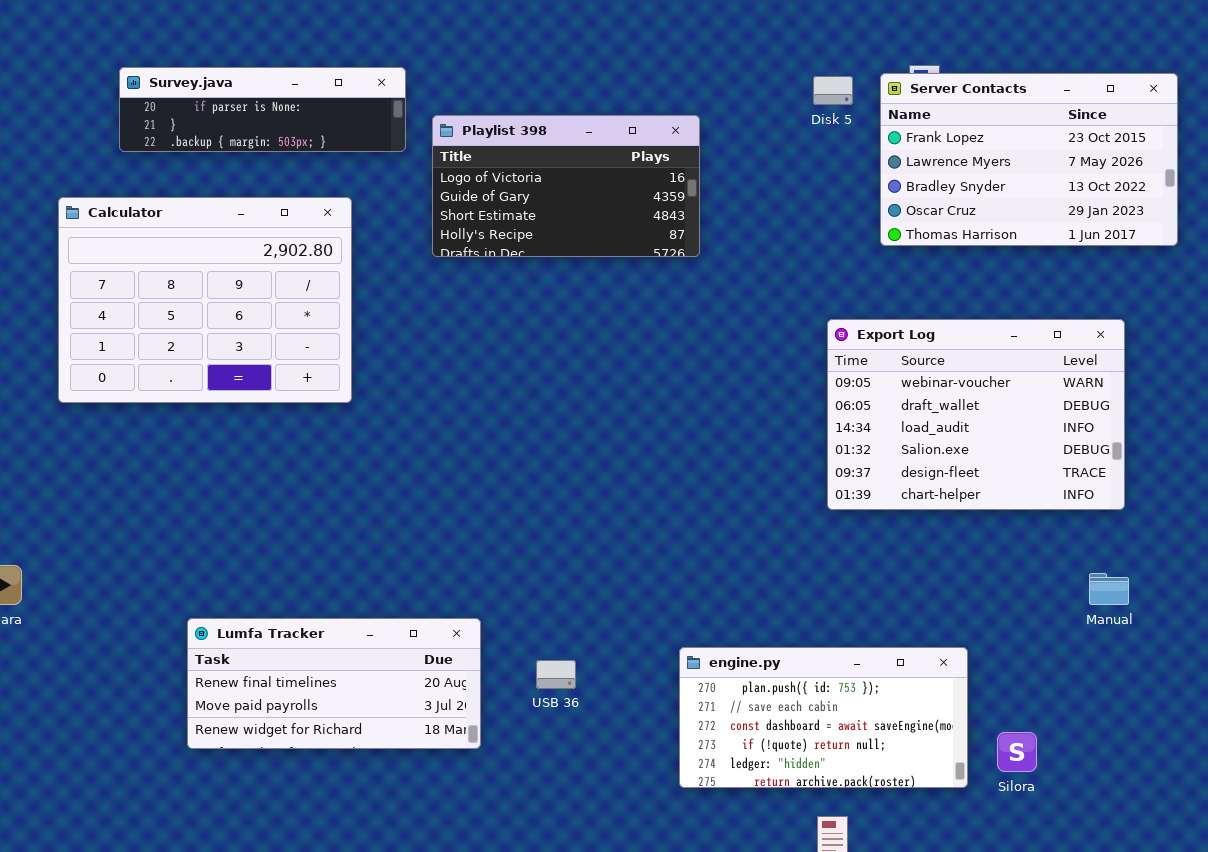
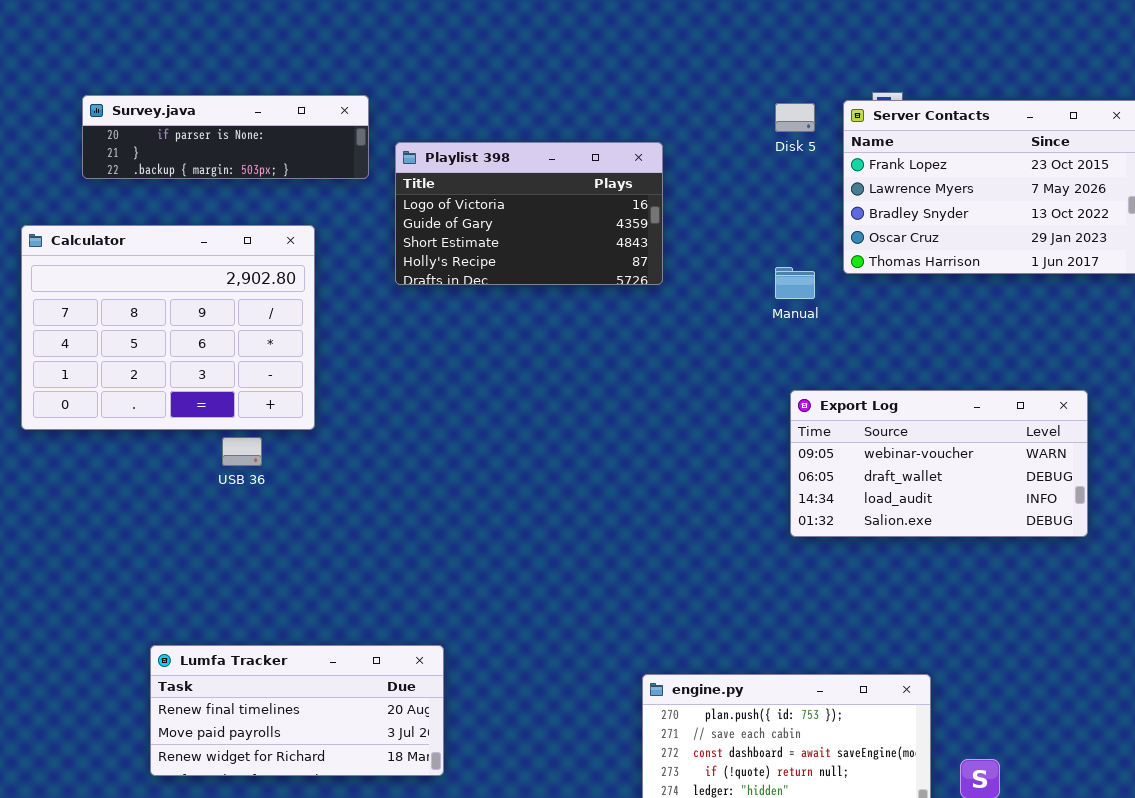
Export Log: [827,319,1125,510] -> [790,390,1088,537], resized
Manual: [1089,573,1129,605] -> [775,267,815,299], moved
USB 36: [536,660,576,689] -> [222,437,262,466], moved

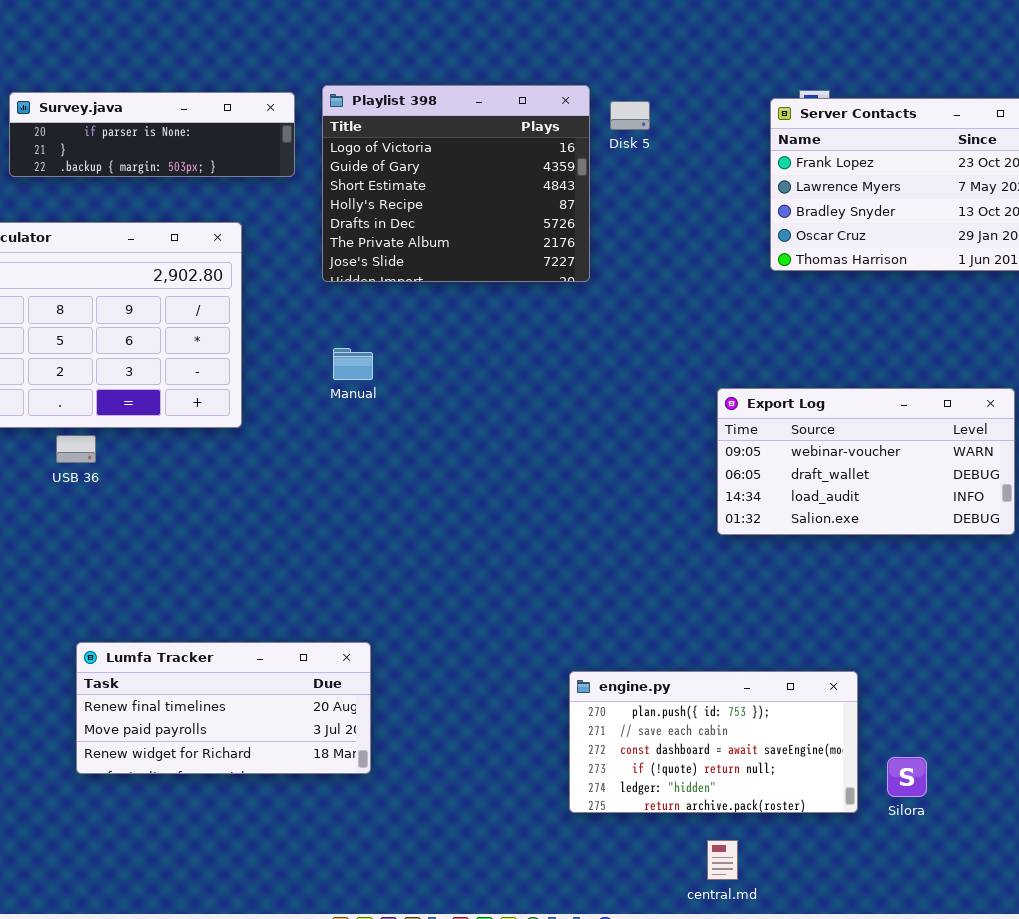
Disk 5: [775,103,815,132] -> [610,101,650,130], moved
Playlist 398: [395,142,663,285] -> [322,85,590,282], resized
Manual: [775,267,815,299] -> [333,348,373,380], moved
USB 36: [222,437,262,466] -> [56,435,96,463], moved

